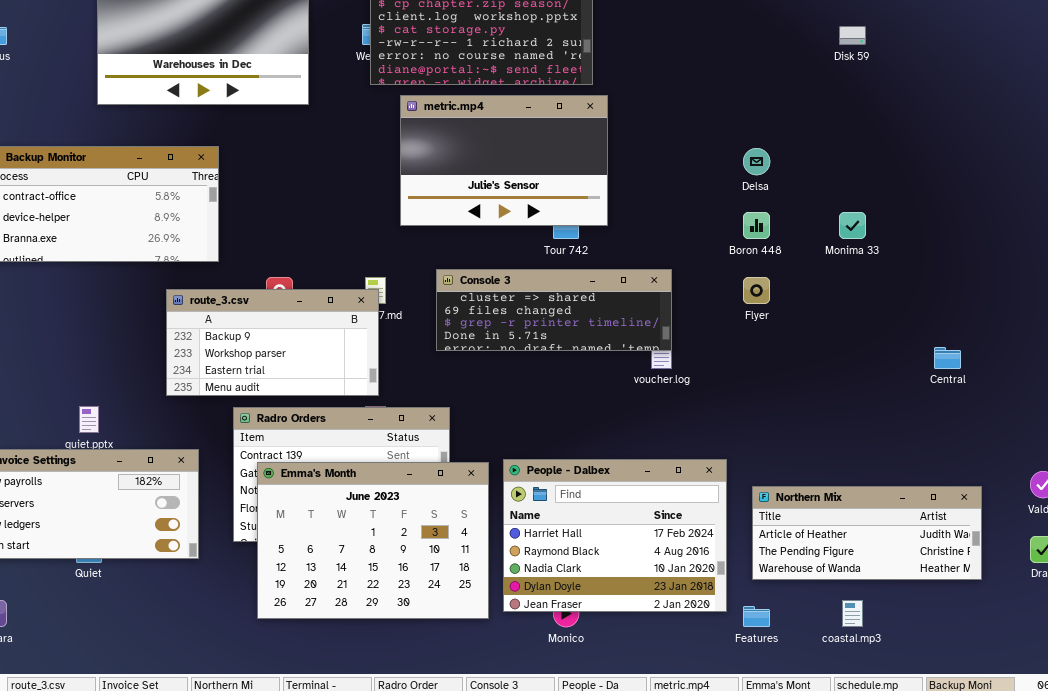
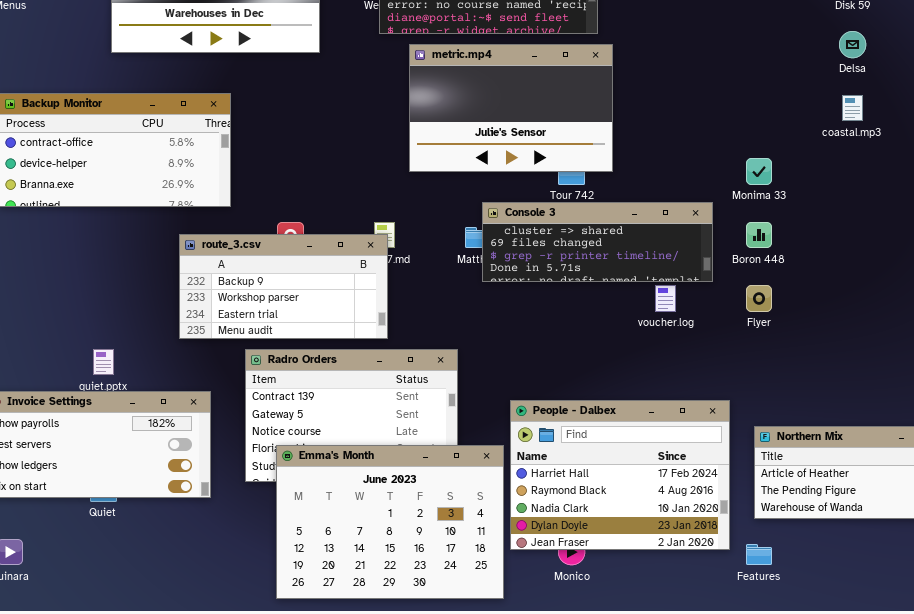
Delsa: [743,148,770,175] -> [839,31,866,58], moved
Boron 448: [743,212,770,239] -> [746,222,772,248], moved
Monima 33: [839,212,866,239] -> [746,158,772,185], moved
Console 3: [436,269,672,351] -> [482,202,713,282], moved
Flyer: [743,277,770,304] -> [746,285,772,312], moved
Emma's Month: [257,462,489,619] -> [276,445,504,599], moved
coastal.mp3: [842,600,863,627] -> [842,95,863,121], moved

